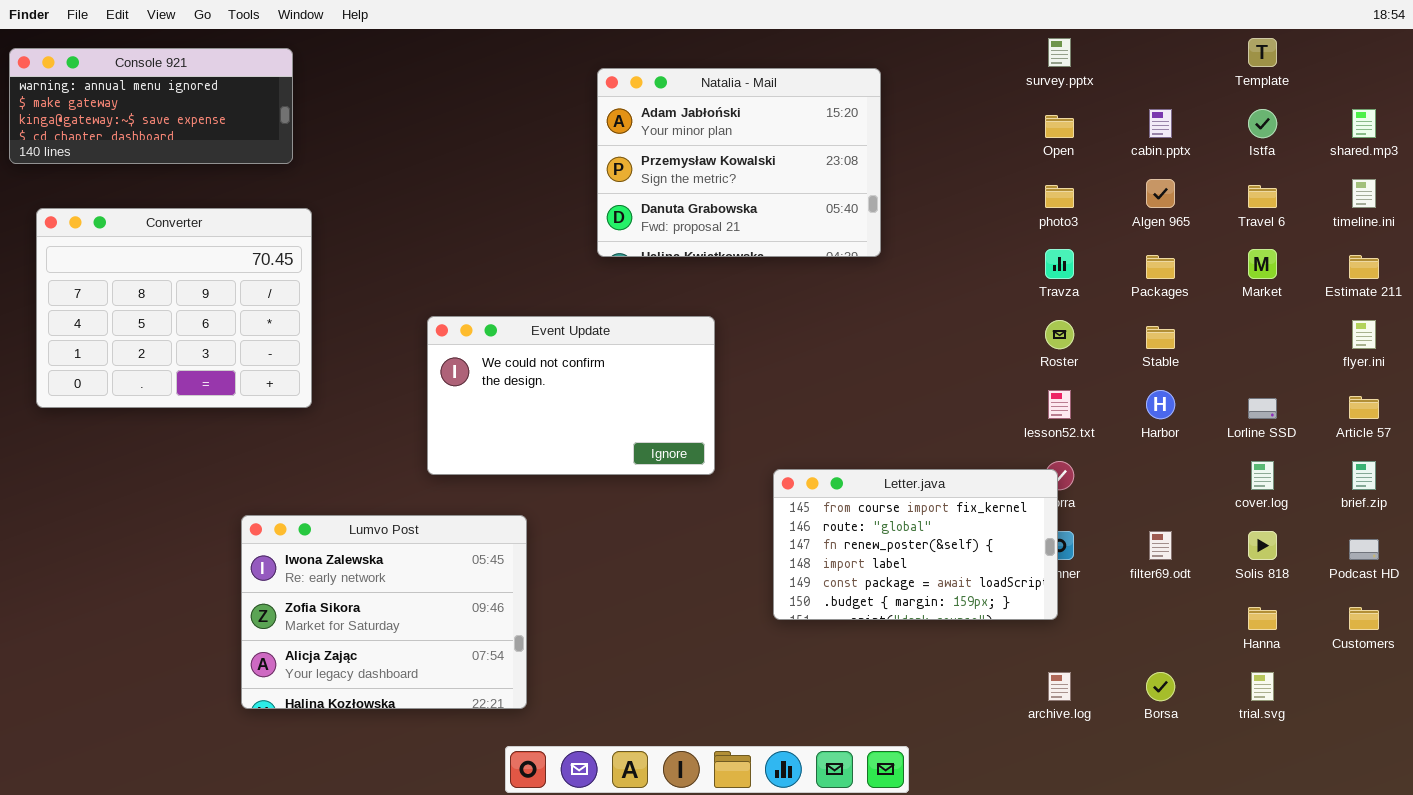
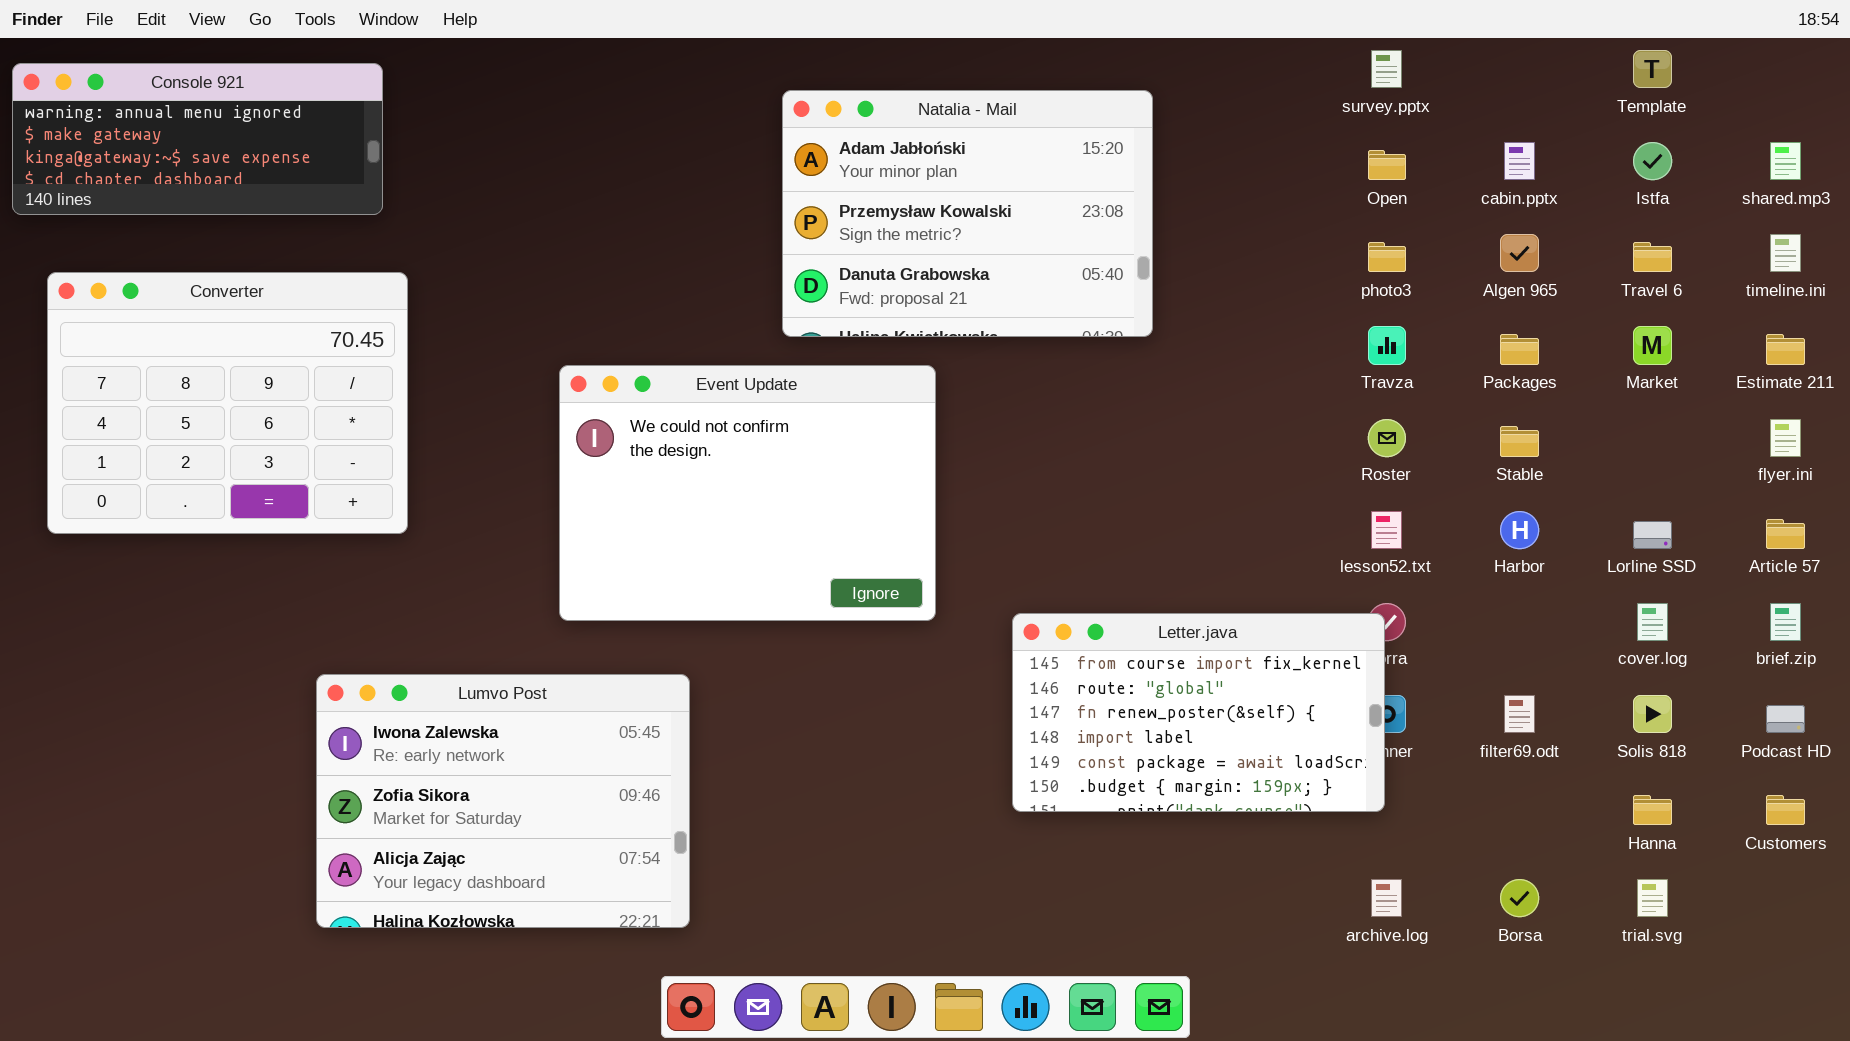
Event Update: [427,316,715,475] -> [559,365,936,621], resized

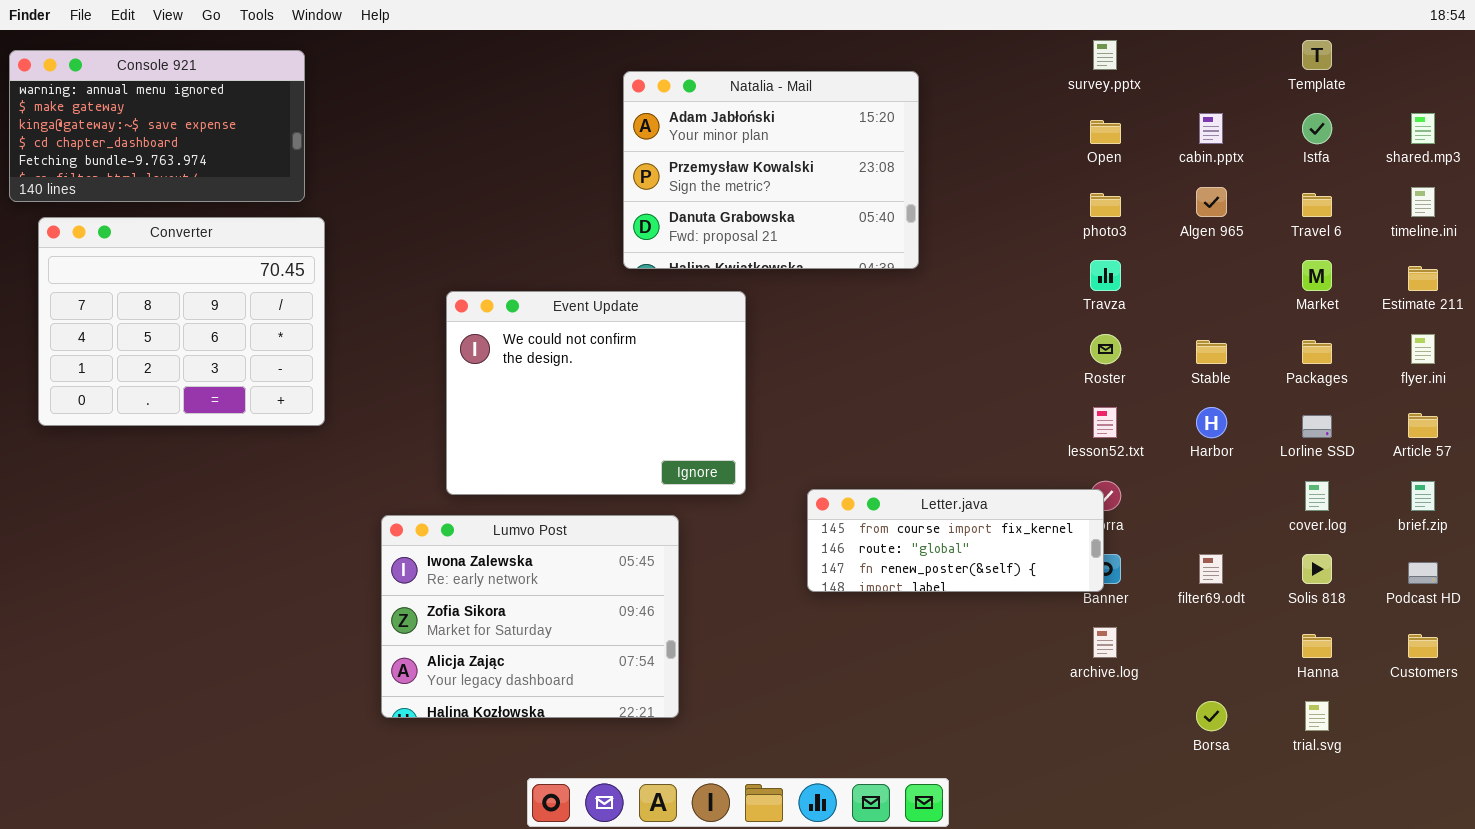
Console 921: [12,63,383,215] -> [9,50,305,202], resized
Packages: [1500,334,1539,365] -> [1302,340,1332,364], moved
Letter.java: [1012,613,1385,812] -> [807,489,1104,592], resized
Lumvo Post: [316,674,690,928] -> [381,515,679,718], moved
archive.log: [1371,879,1402,917] -> [1093,627,1117,658], moved

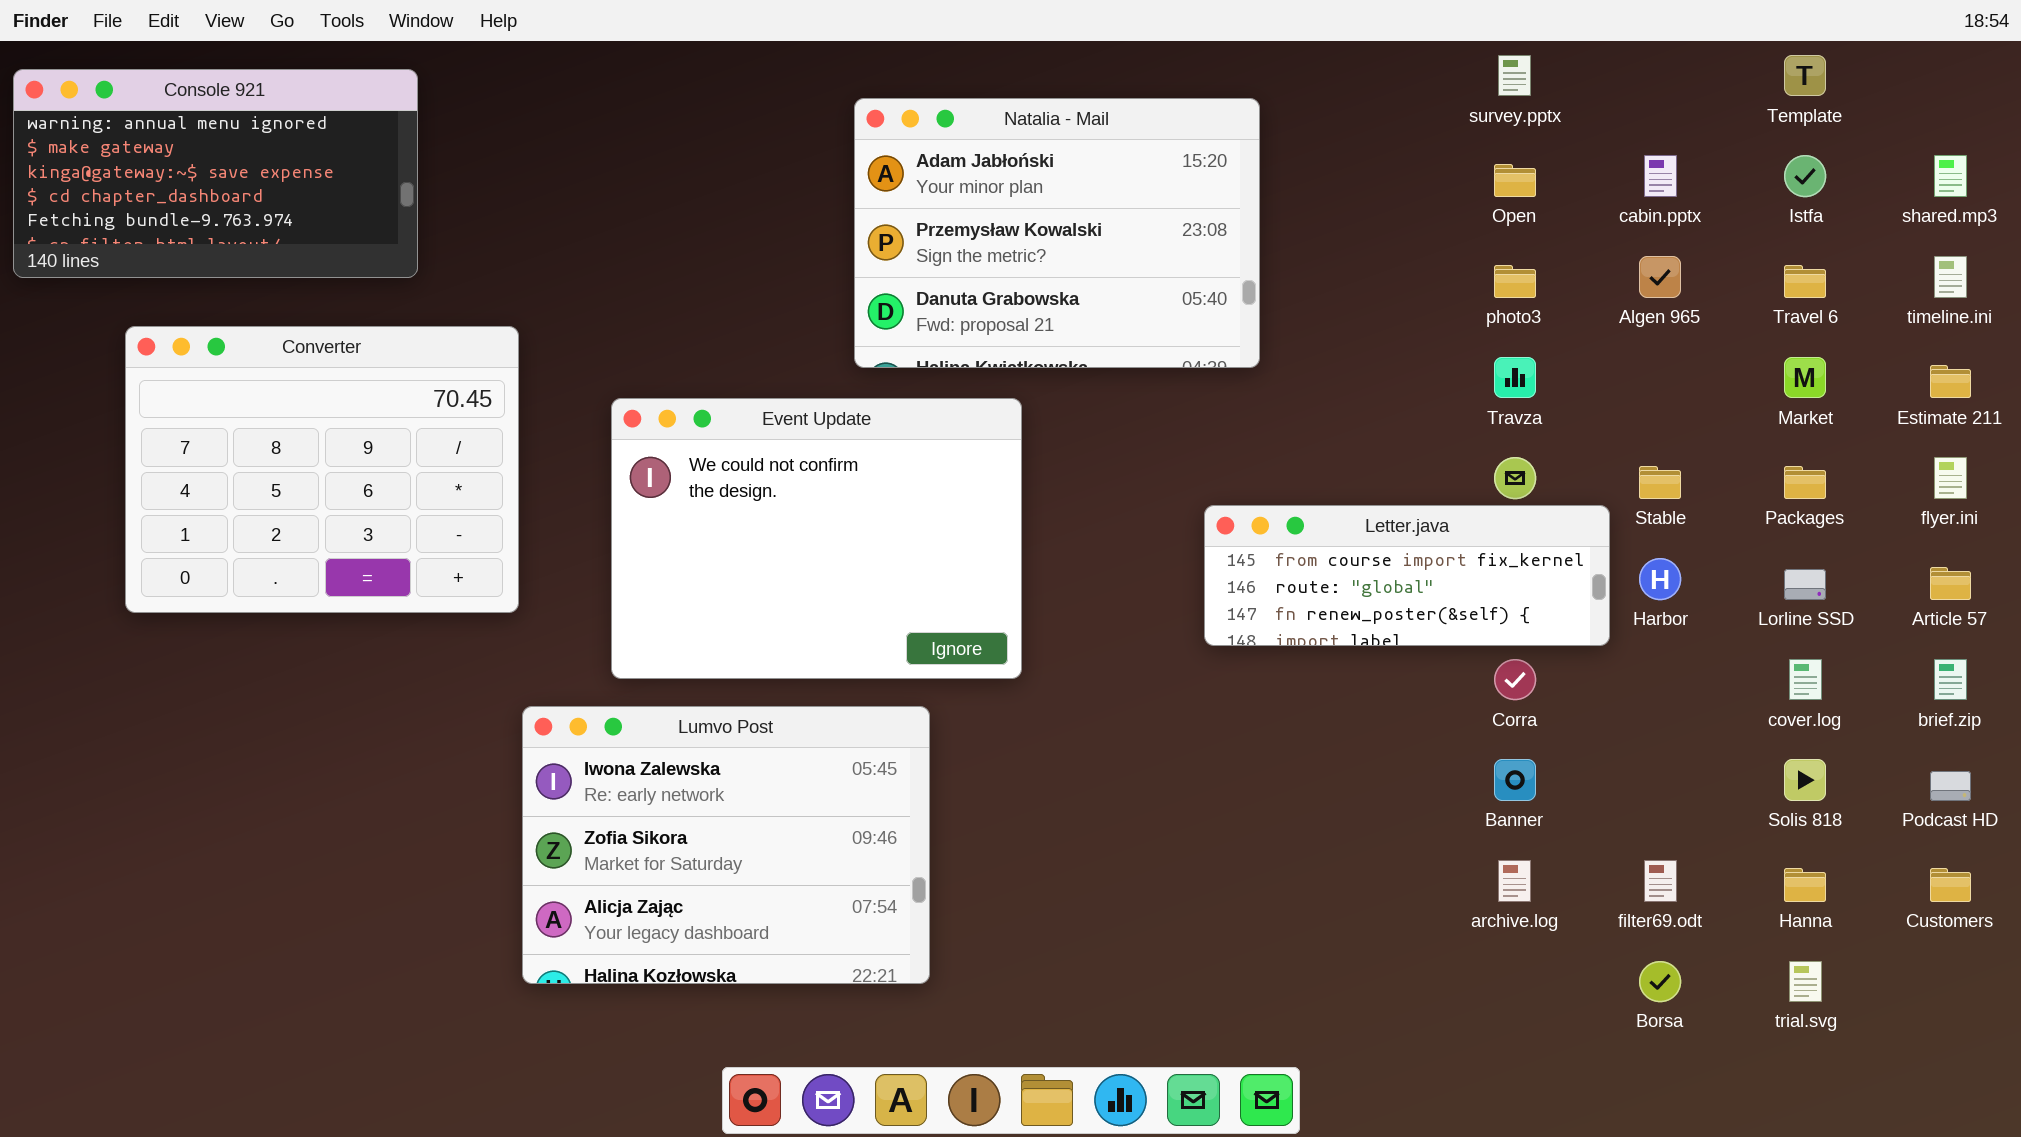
Converter: [38,217,325,426] -> [125,326,519,613], moved
Letter.java: [807,489,1104,592] -> [1204,505,1610,646], moved
filter69.odt: [1199,554,1223,584] -> [1644,860,1677,902], moved

